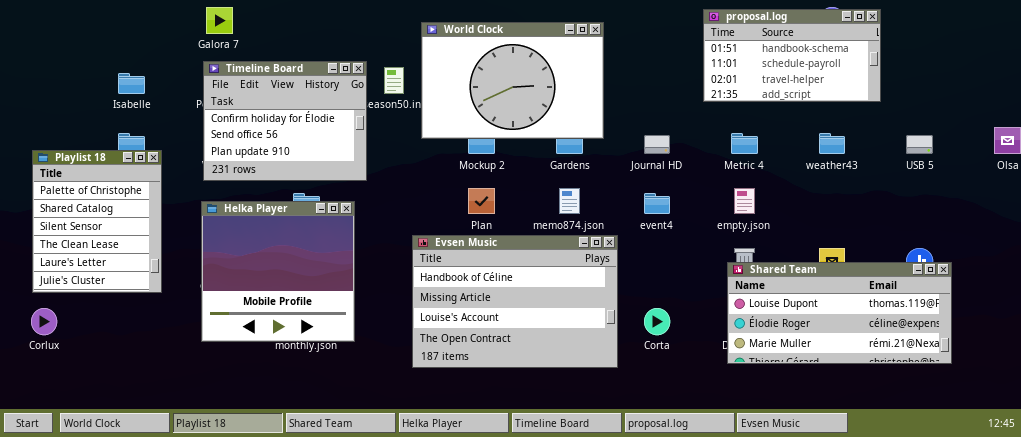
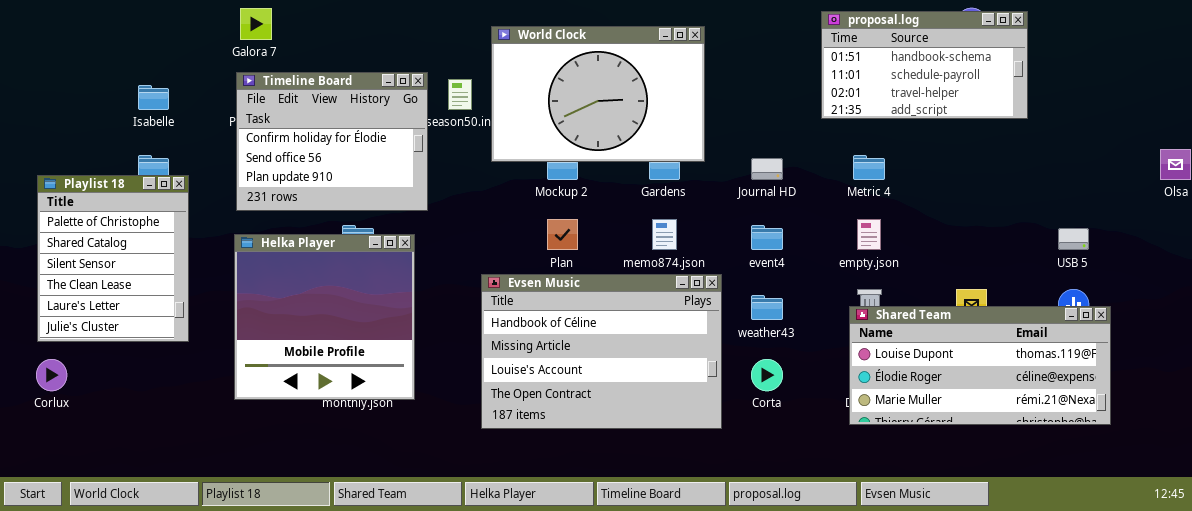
weather43: [819,133,845,154] -> [751,295,783,320], moved
USB 5: [906,135,933,154] -> [1058,228,1089,250], moved

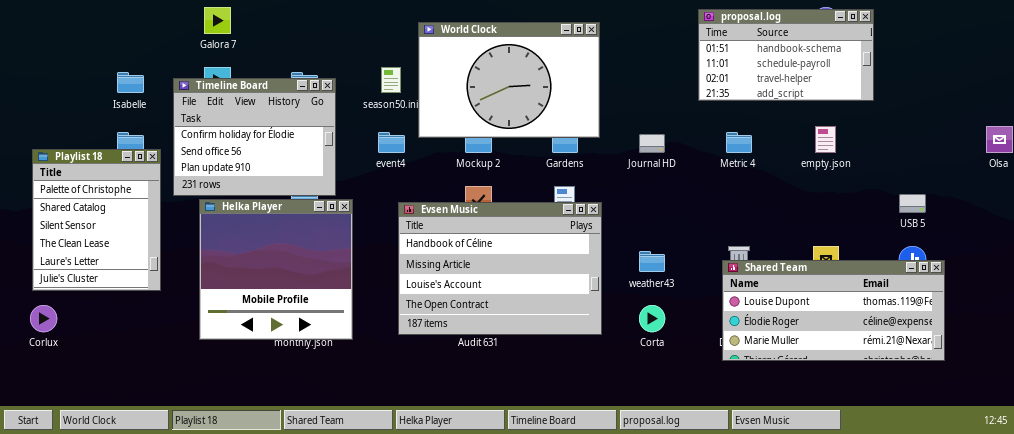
Timeline Board: [236,72,428,211] -> [173,78,336,196], moved
empty.json: [857,219,881,250] -> [815,126,836,153], moved
event4: [751,225,783,250] -> [378,132,405,153], moved
Evsen Music: [481,274,722,429] -> [398,202,602,335], moved

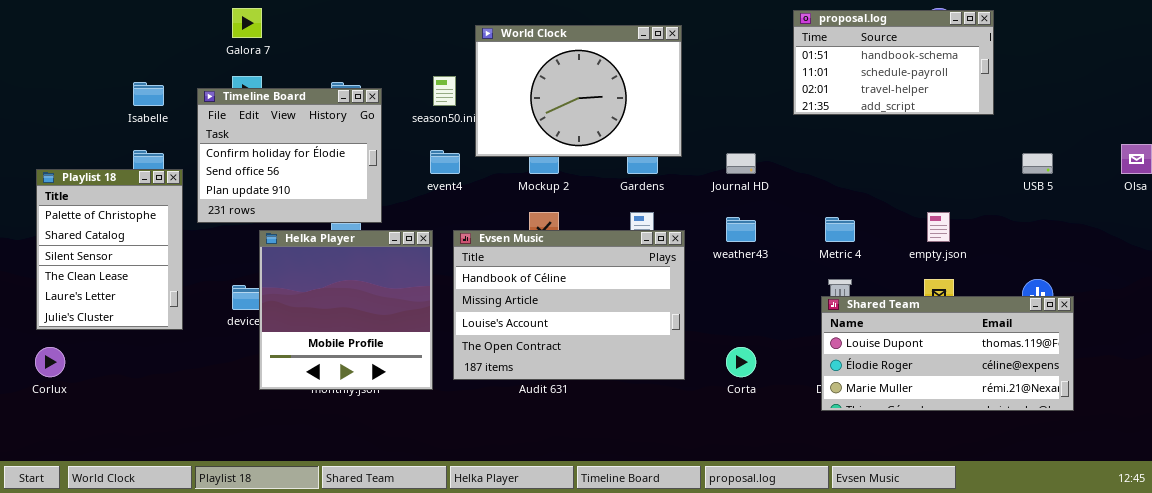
empty.json: [815,126,836,153] -> [927,212,950,242], moved
Metric 4: [726,132,752,153] -> [825,217,855,242], moved
USB 5: [899,194,926,213] -> [1022,153,1053,174], moved
Helka Player: [199,199,353,340] -> [259,230,433,390], moved
weather43: [639,251,665,272] -> [726,217,756,242], moved

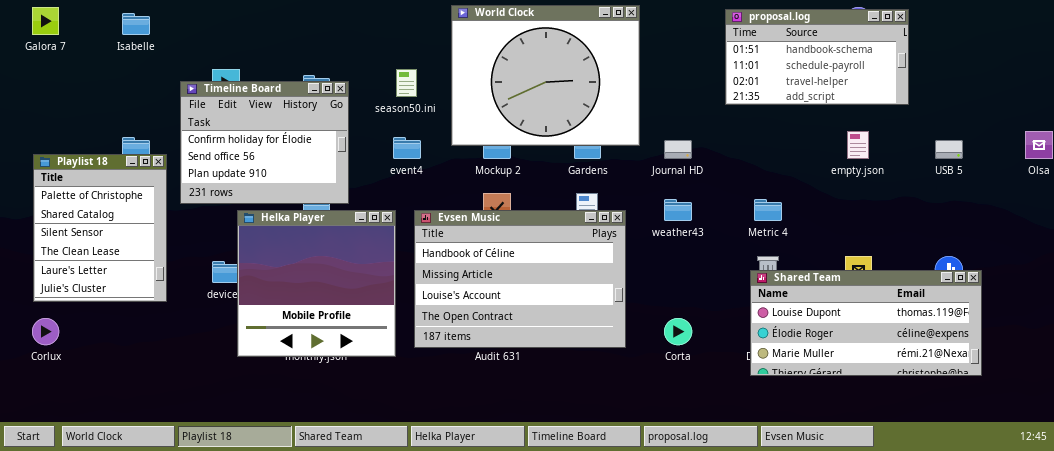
Galora 7: [232,8,262,38] -> [32,7,59,35], moved
World Clock: [475,25,682,157] -> [451,5,640,146], moved, resized
Isabelle: [133,82,164,106] -> [122,13,150,35], moved
empty.json: [927,212,950,242] -> [847,131,869,159], moved

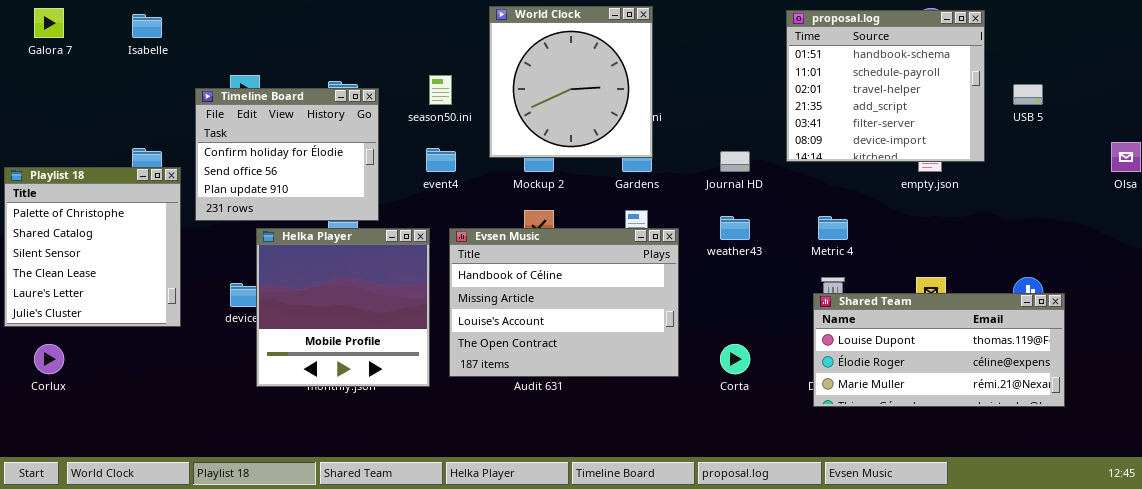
World Clock: [451,5,640,146] -> [489,6,653,158], resized
proposal.log: [725,9,909,105] -> [786,10,985,162], resized
USB 5: [935,140,963,159] -> [1013,84,1043,105], moved
Playlist 18: [33,154,167,302] -> [4,167,181,327], resized

